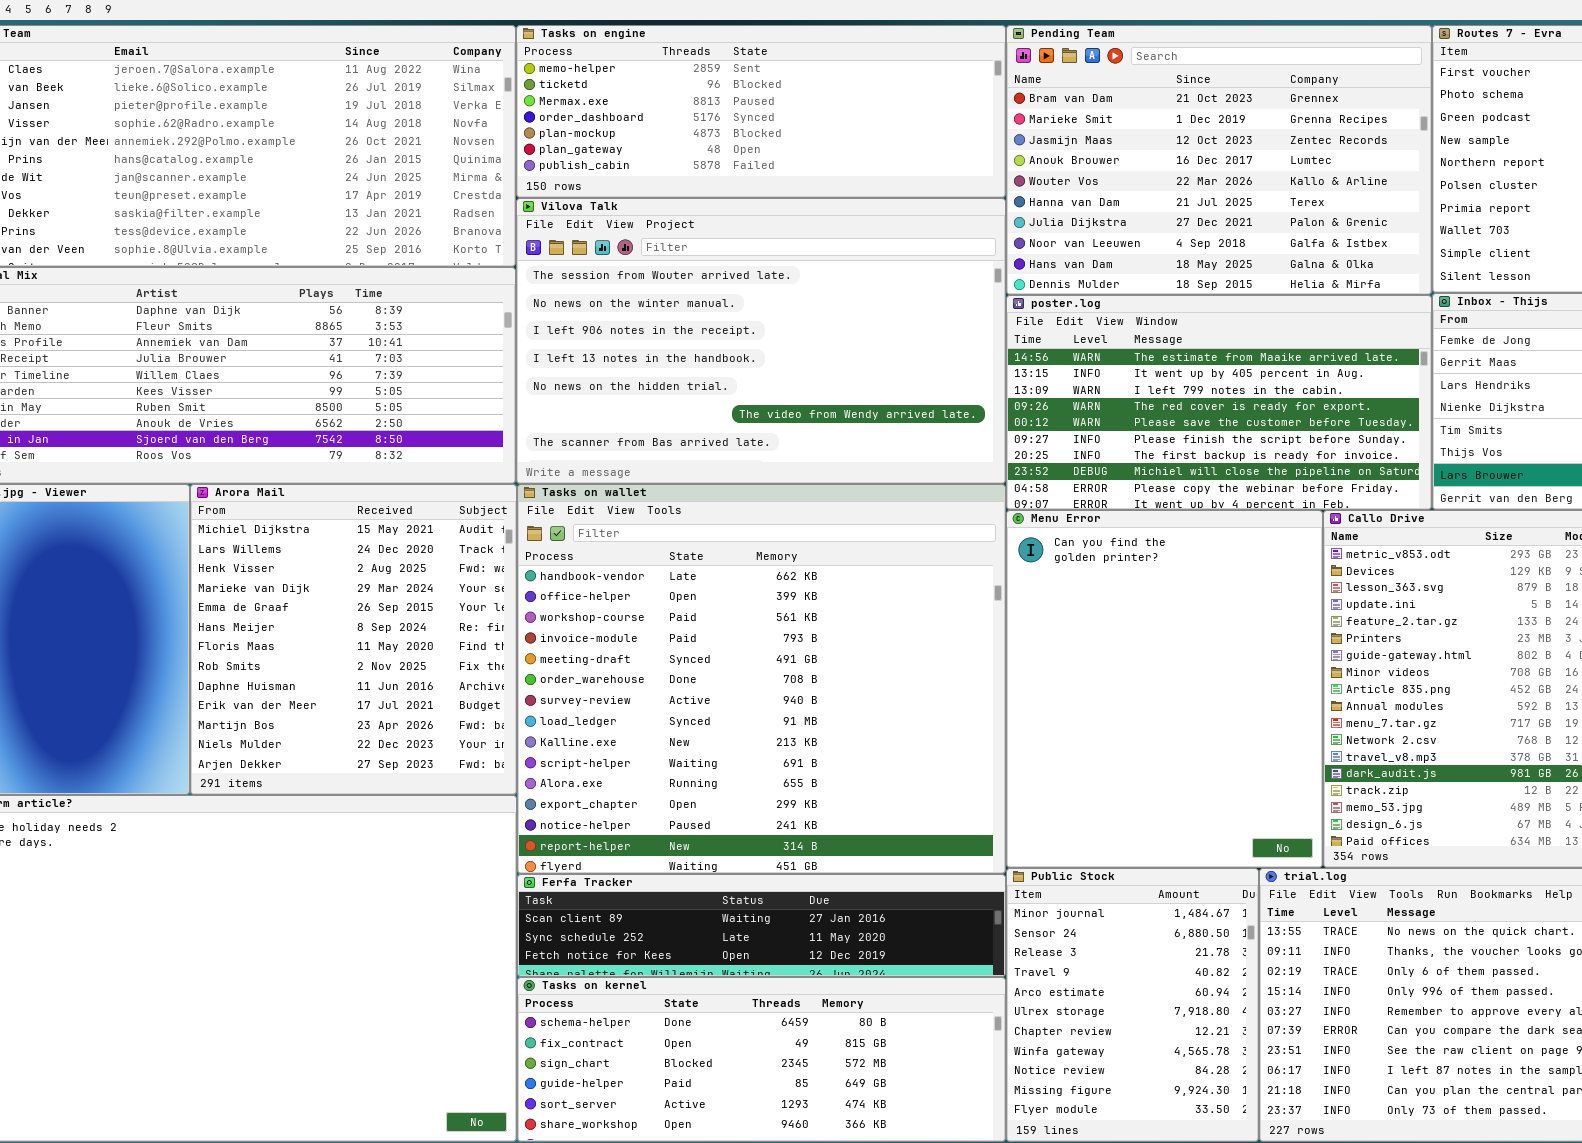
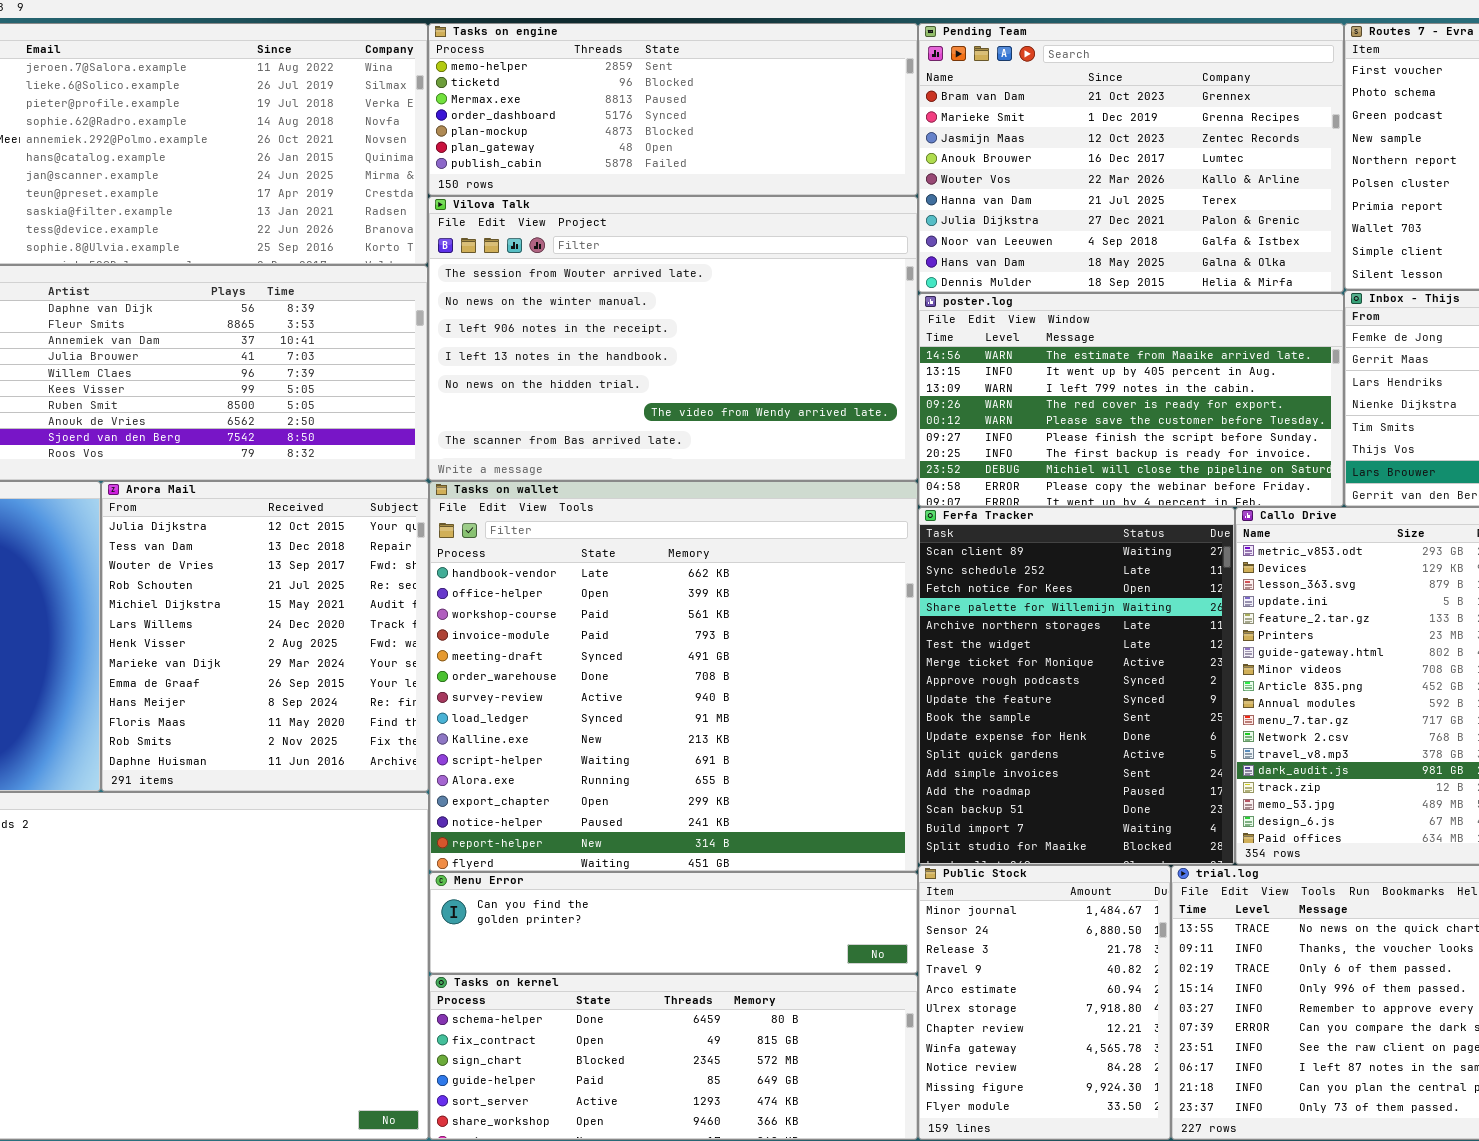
Arora Mail: [190,484,517,795] -> [101,481,429,792], scrolled up 4 rows
Menu Error: [1006,510,1323,868] -> [429,872,918,974], moved, resized
Ferfa Tracker: [517,874,1006,977] -> [918,507,1235,865], moved, resized

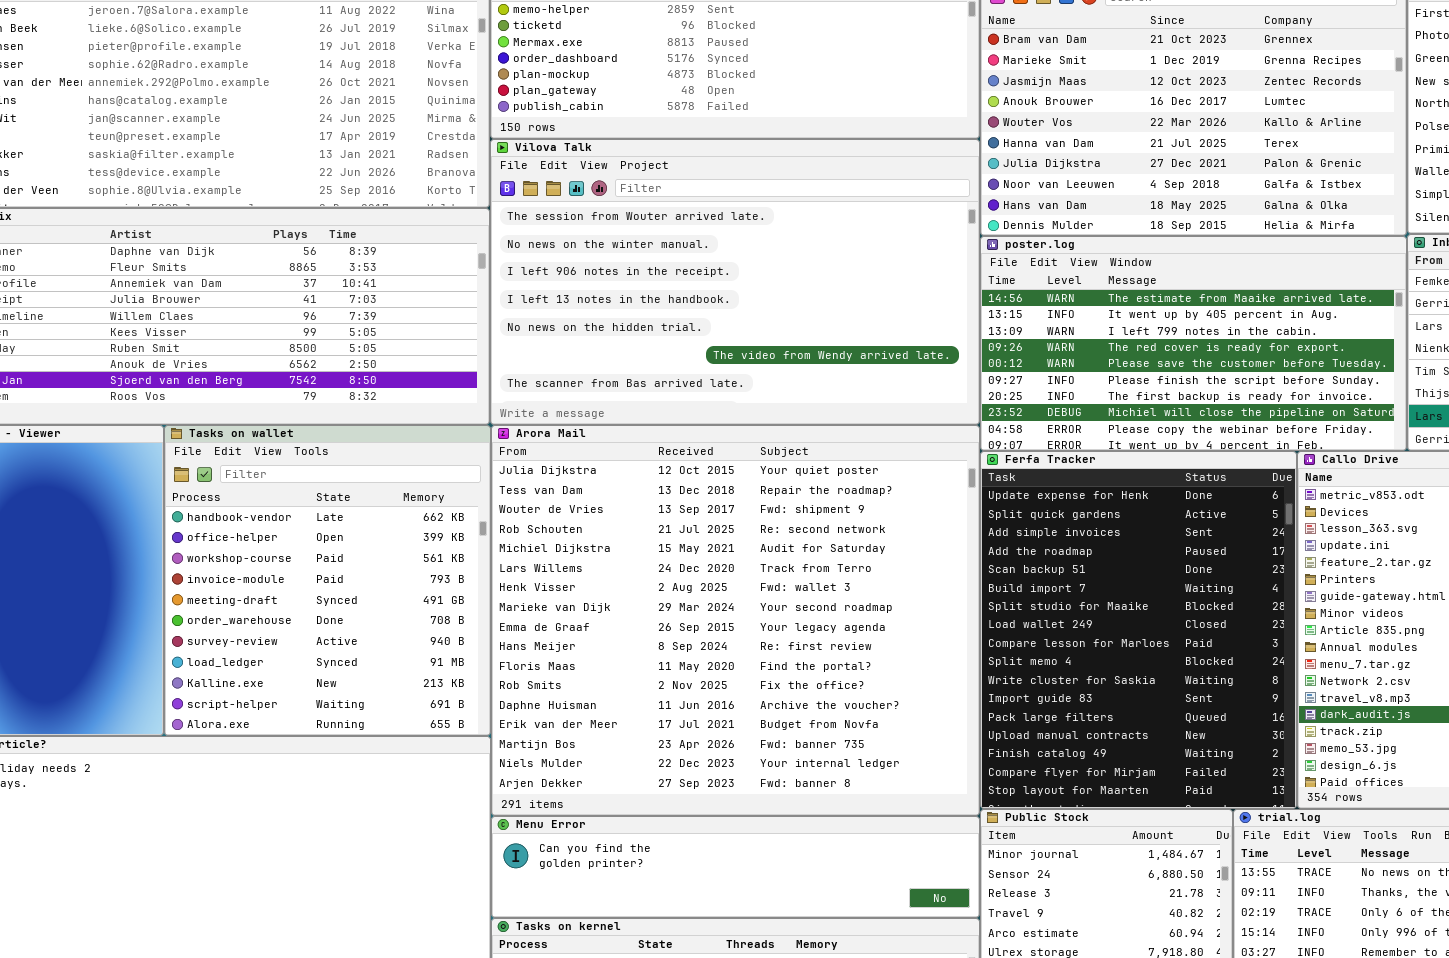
Arora Mail: [101,481,429,792] -> [491,425,980,816], moved, resized
Tasks on wallet: [429,481,918,872] -> [164,425,491,736], moved, resized
Ferfa Tracker: [918,507,1235,865] -> [980,451,1297,809], scrolled down 10 rows

